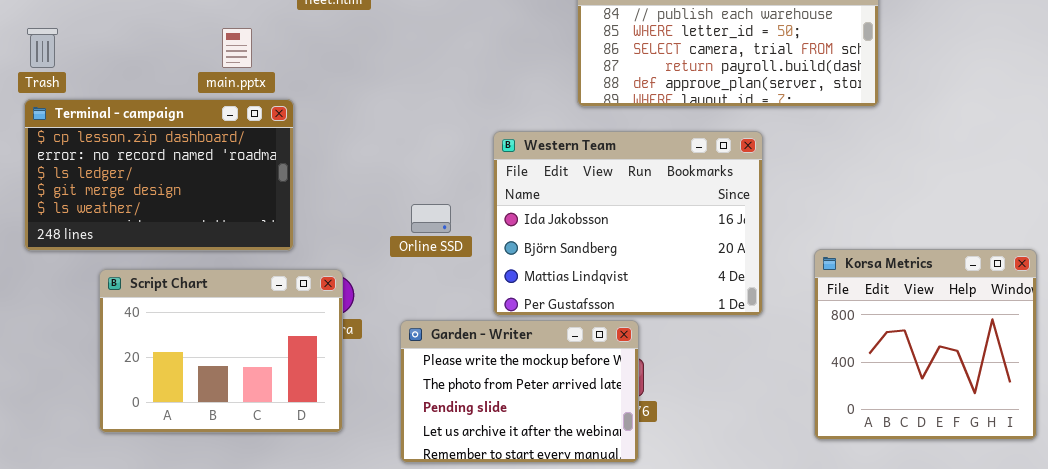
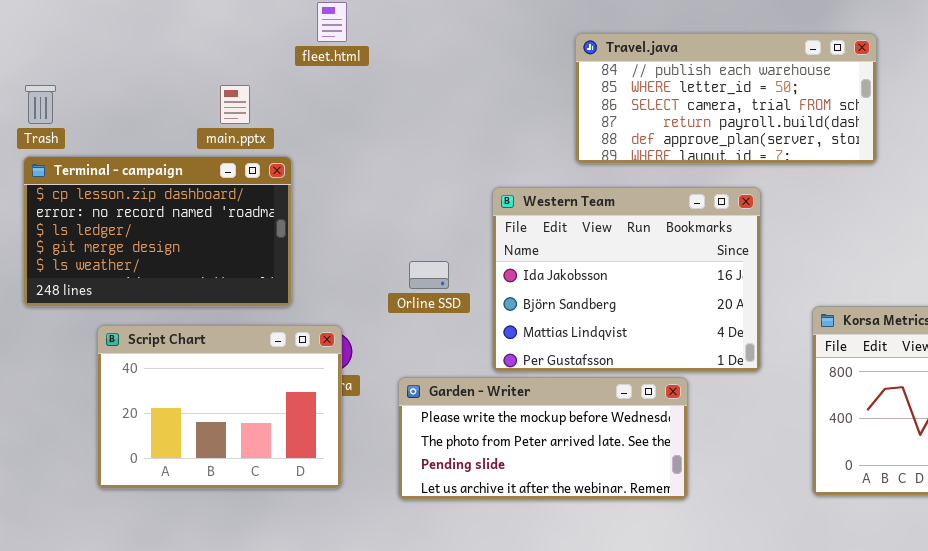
Garden - Writer: [400,320,639,463] -> [398,377,688,500], resized

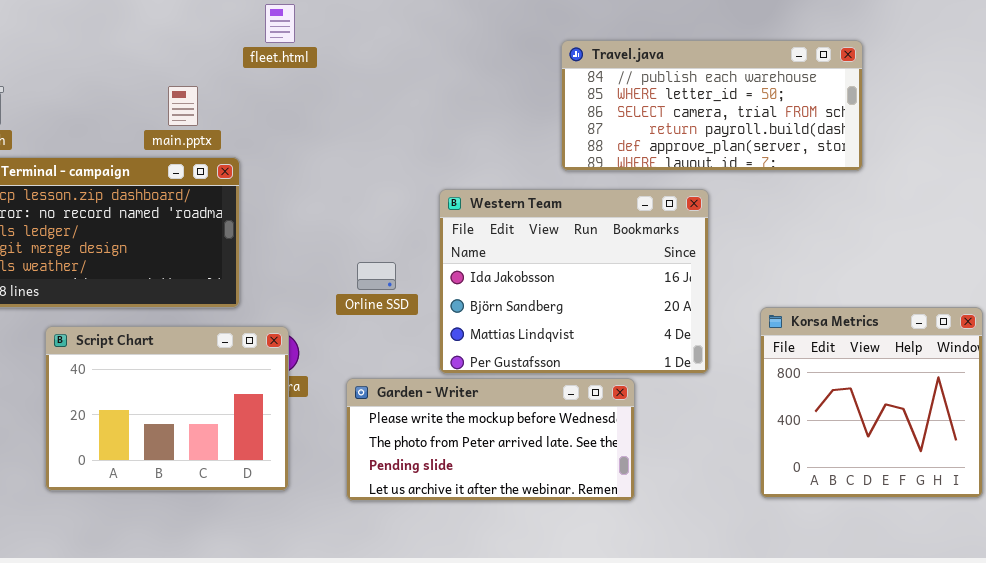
Travel.java: [575,33,877,164] -> [561,40,863,171], moved

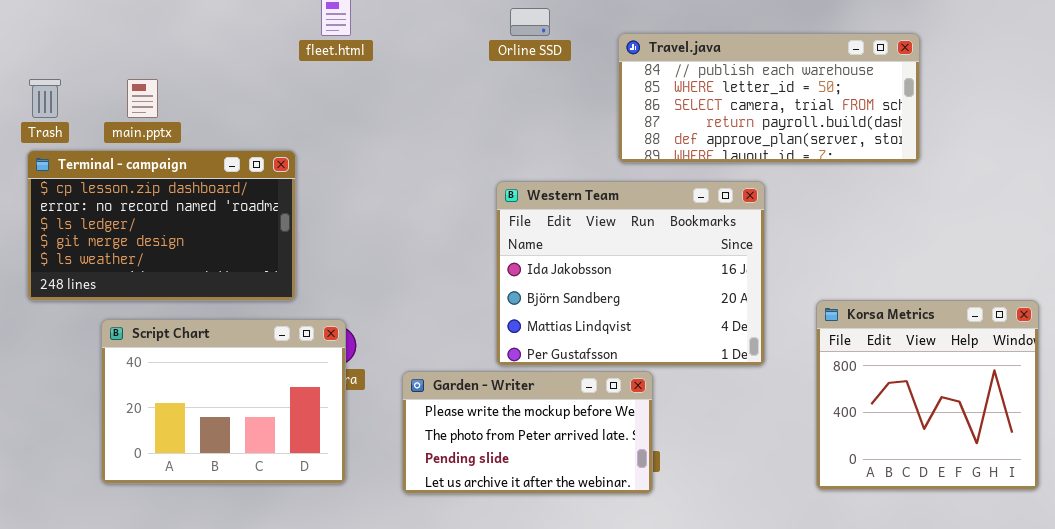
main.pptx: [168,86,198,126] -> [127,79,158,118], moved
Orline SSD: [357,262,396,290] -> [510,8,550,36], moved
Garden - Writer: [346,378,635,501] -> [402,371,653,494], resized

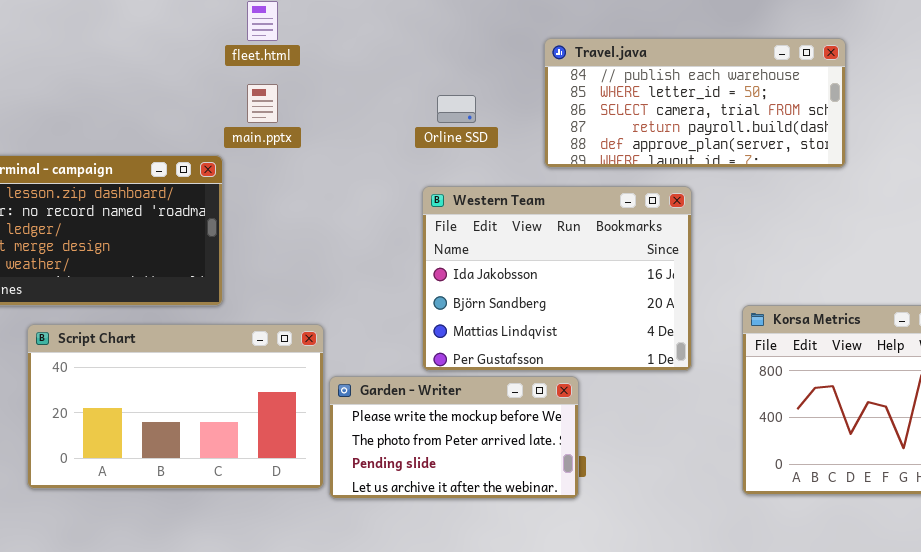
Orline SSD: [510,8,550,36] -> [437,95,476,123], moved
main.pptx: [127,79,158,118] -> [247,84,278,123], moved
Script Chart: [101,319,346,484] -> [27,324,324,489], resized

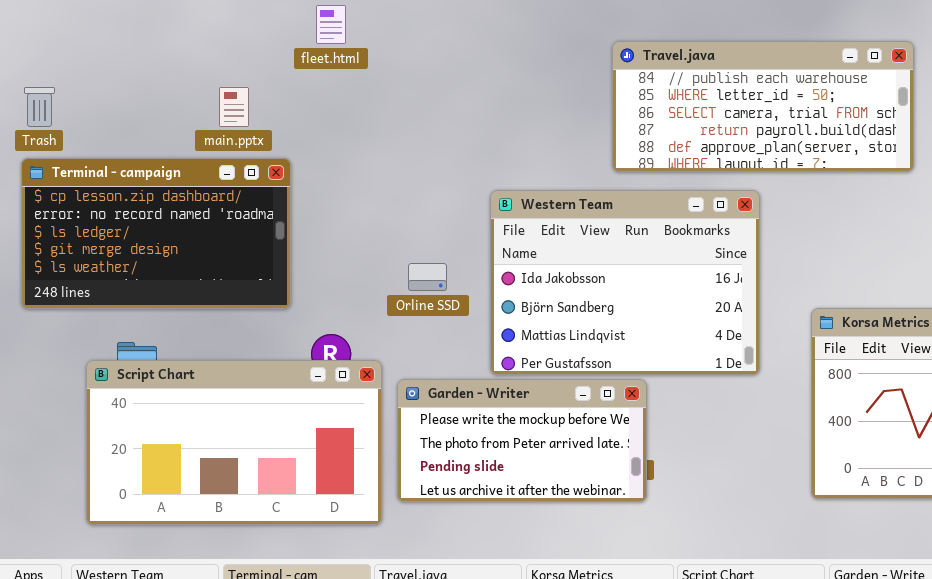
main.pptx: [247,84,278,123] -> [219,87,249,127], moved
Orline SSD: [437,95,476,123] -> [408,263,447,291], moved
Script Chart: [27,324,324,489] -> [86,360,382,525], moved

